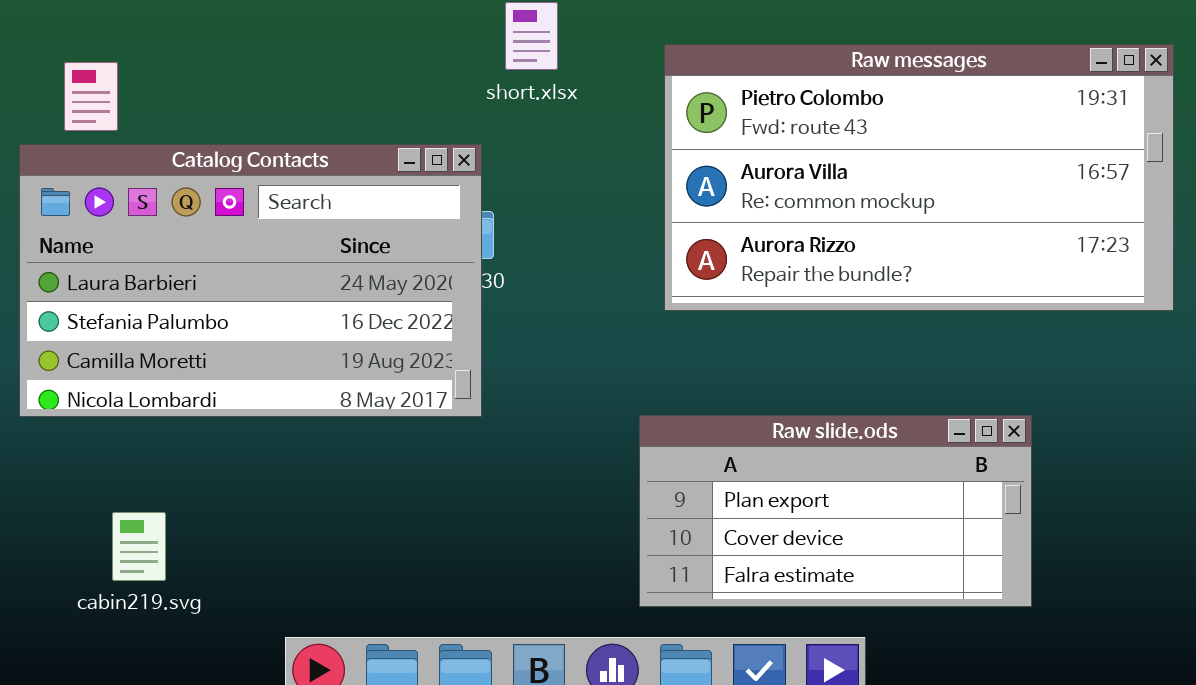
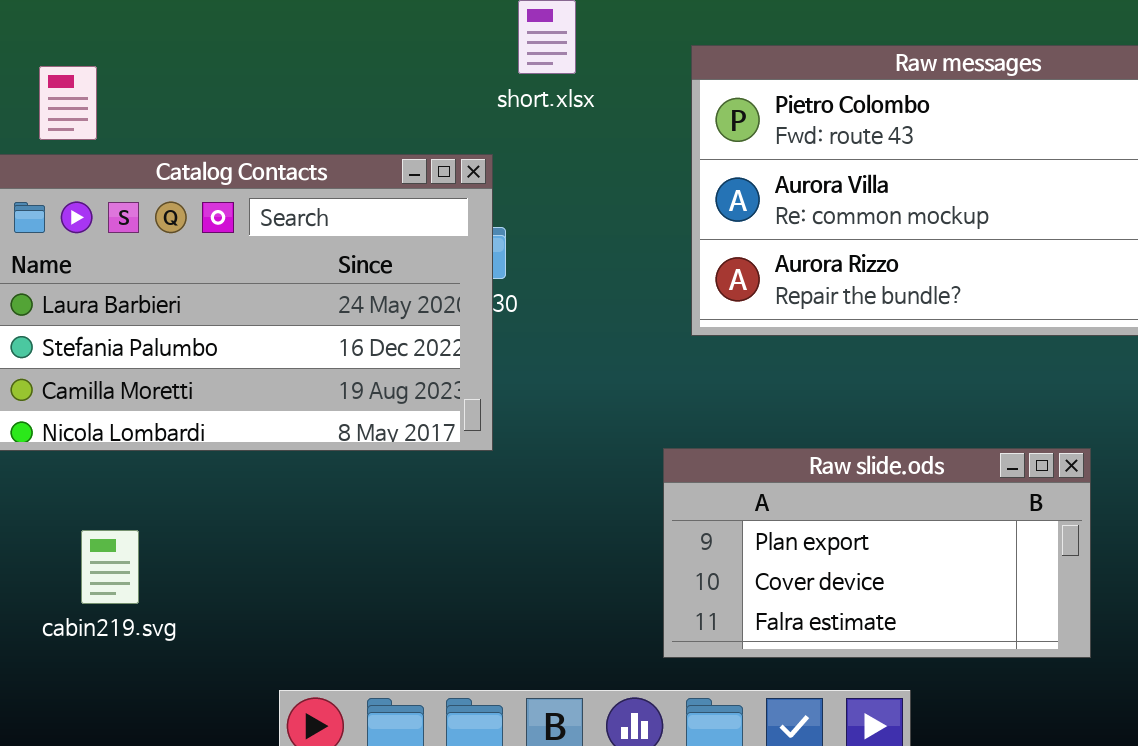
cabin219.svg: [112,512,166,581] -> [81,530,139,604], moved

